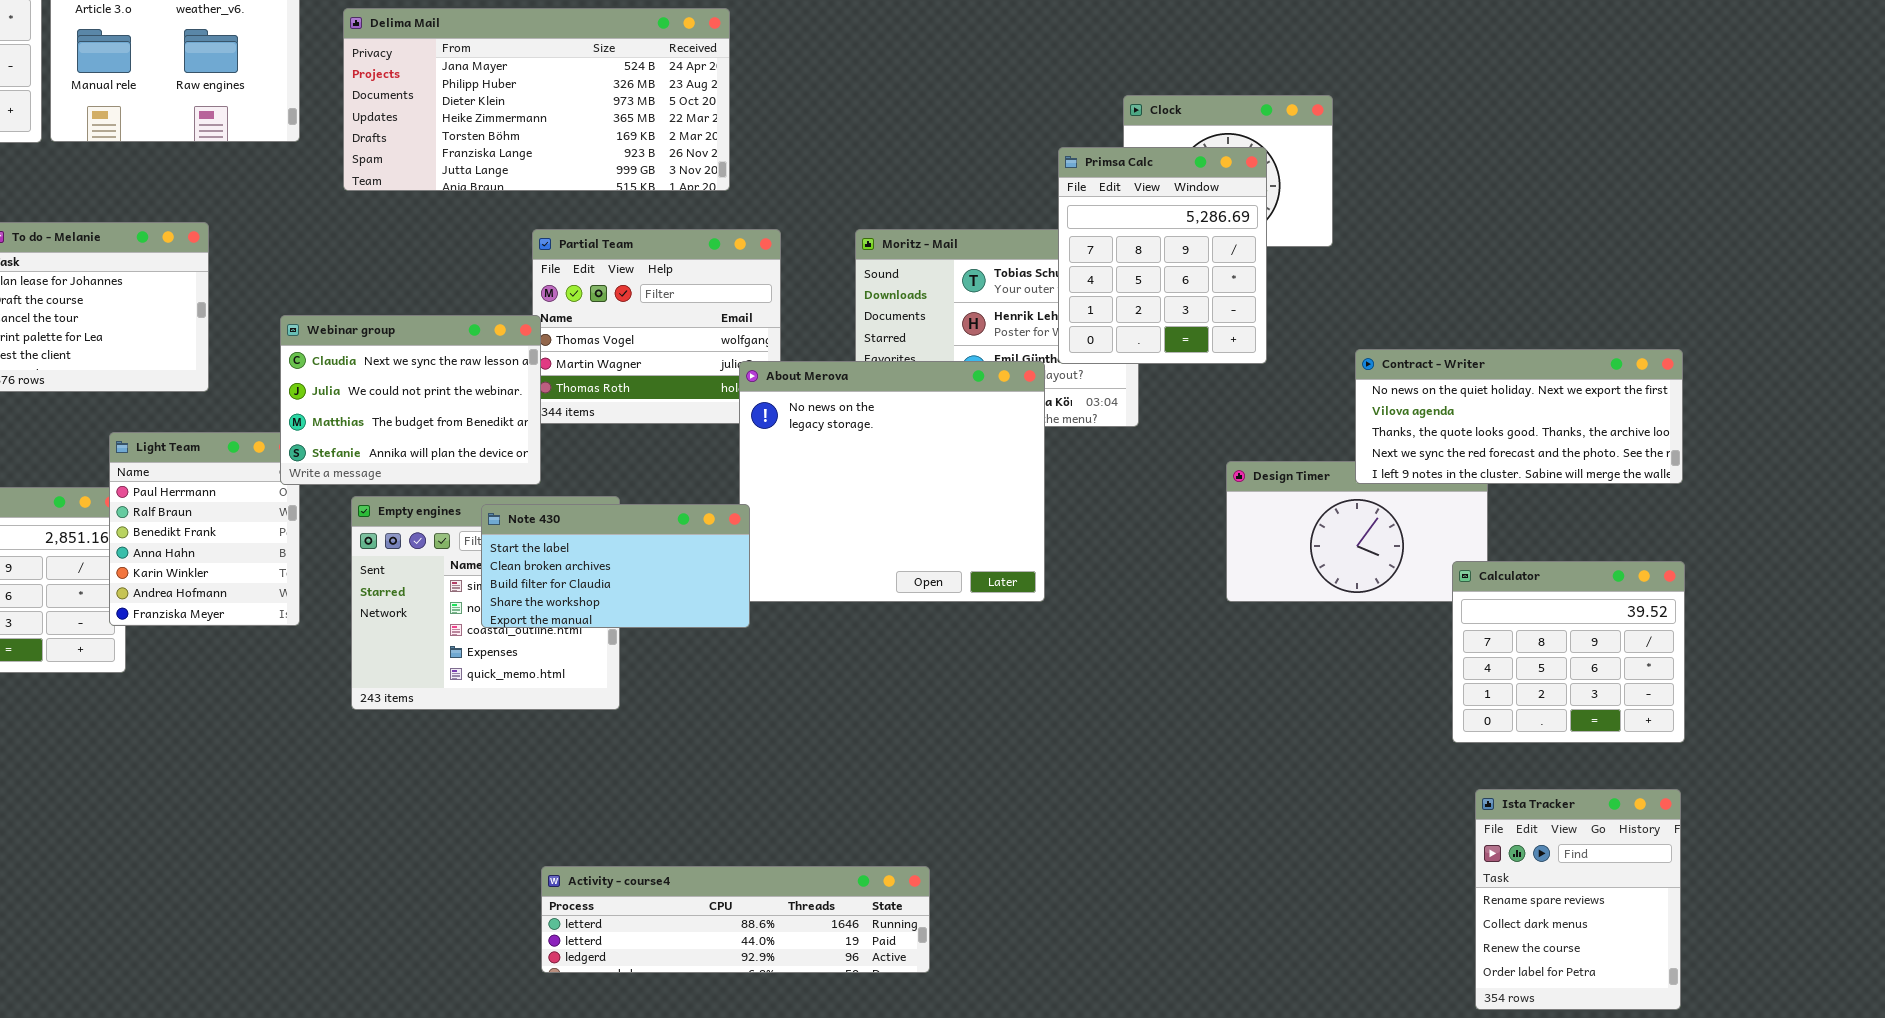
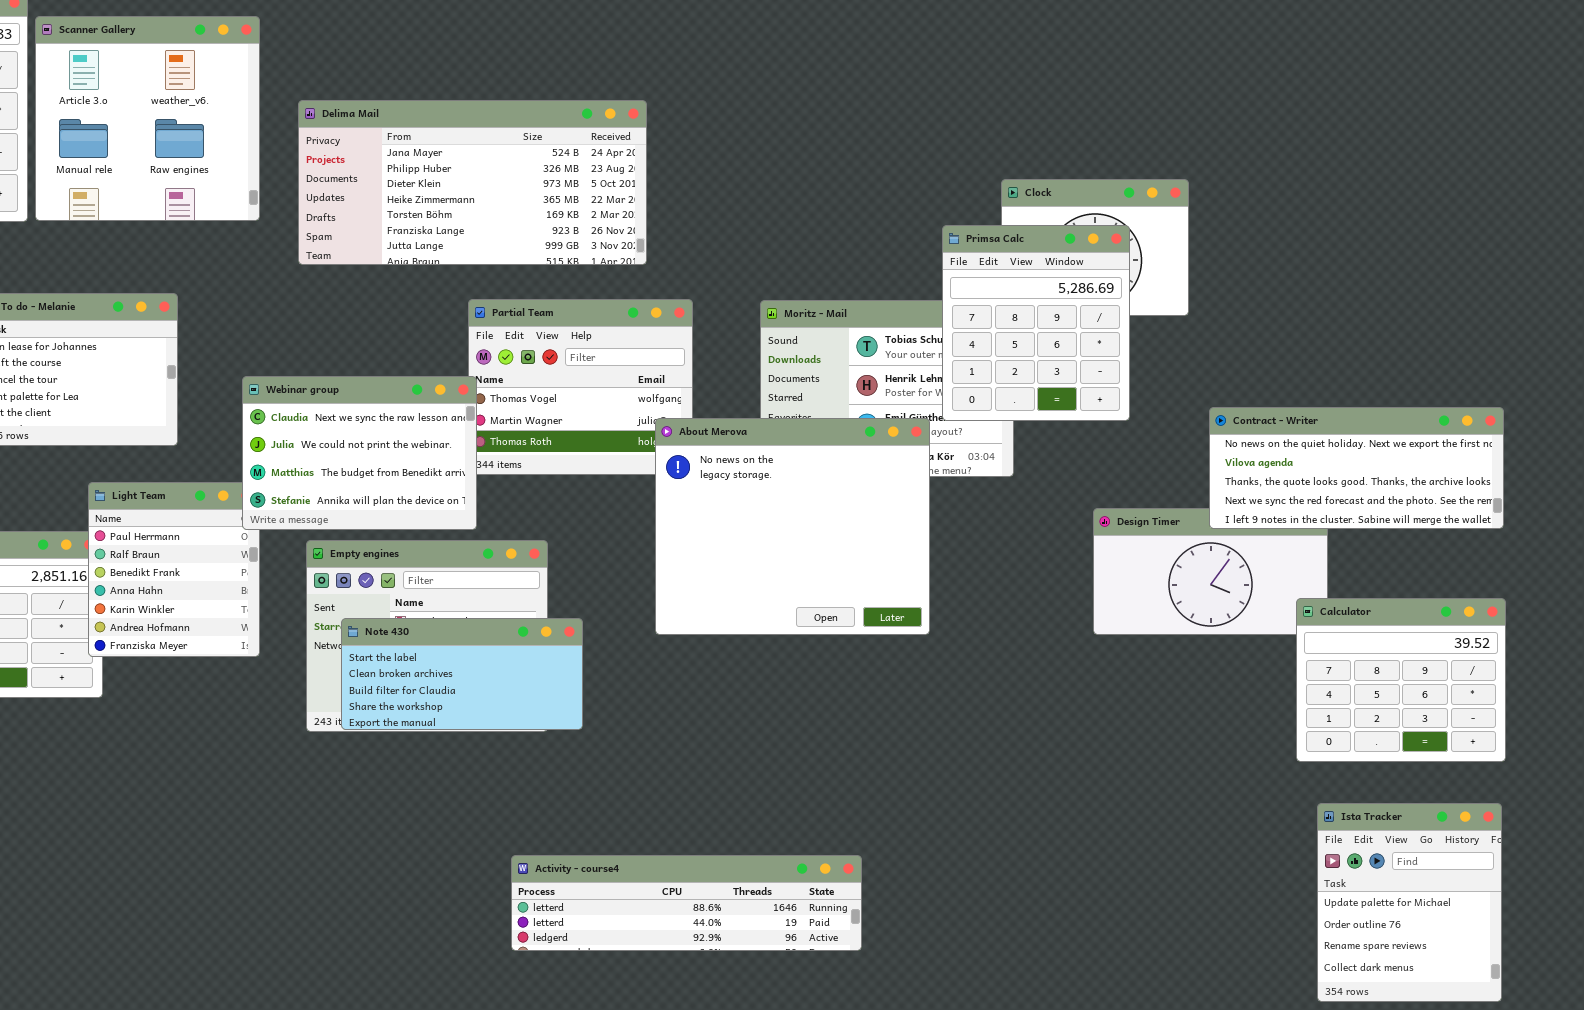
Note 430: [481,504,750,628] -> [341,618,583,730], moved
Ista Tracker: [1475,789,1681,1010] -> [1317,803,1502,1002], scrolled up 2 rows
Activity - course4: [541,866,930,973] -> [511,855,862,951], moved

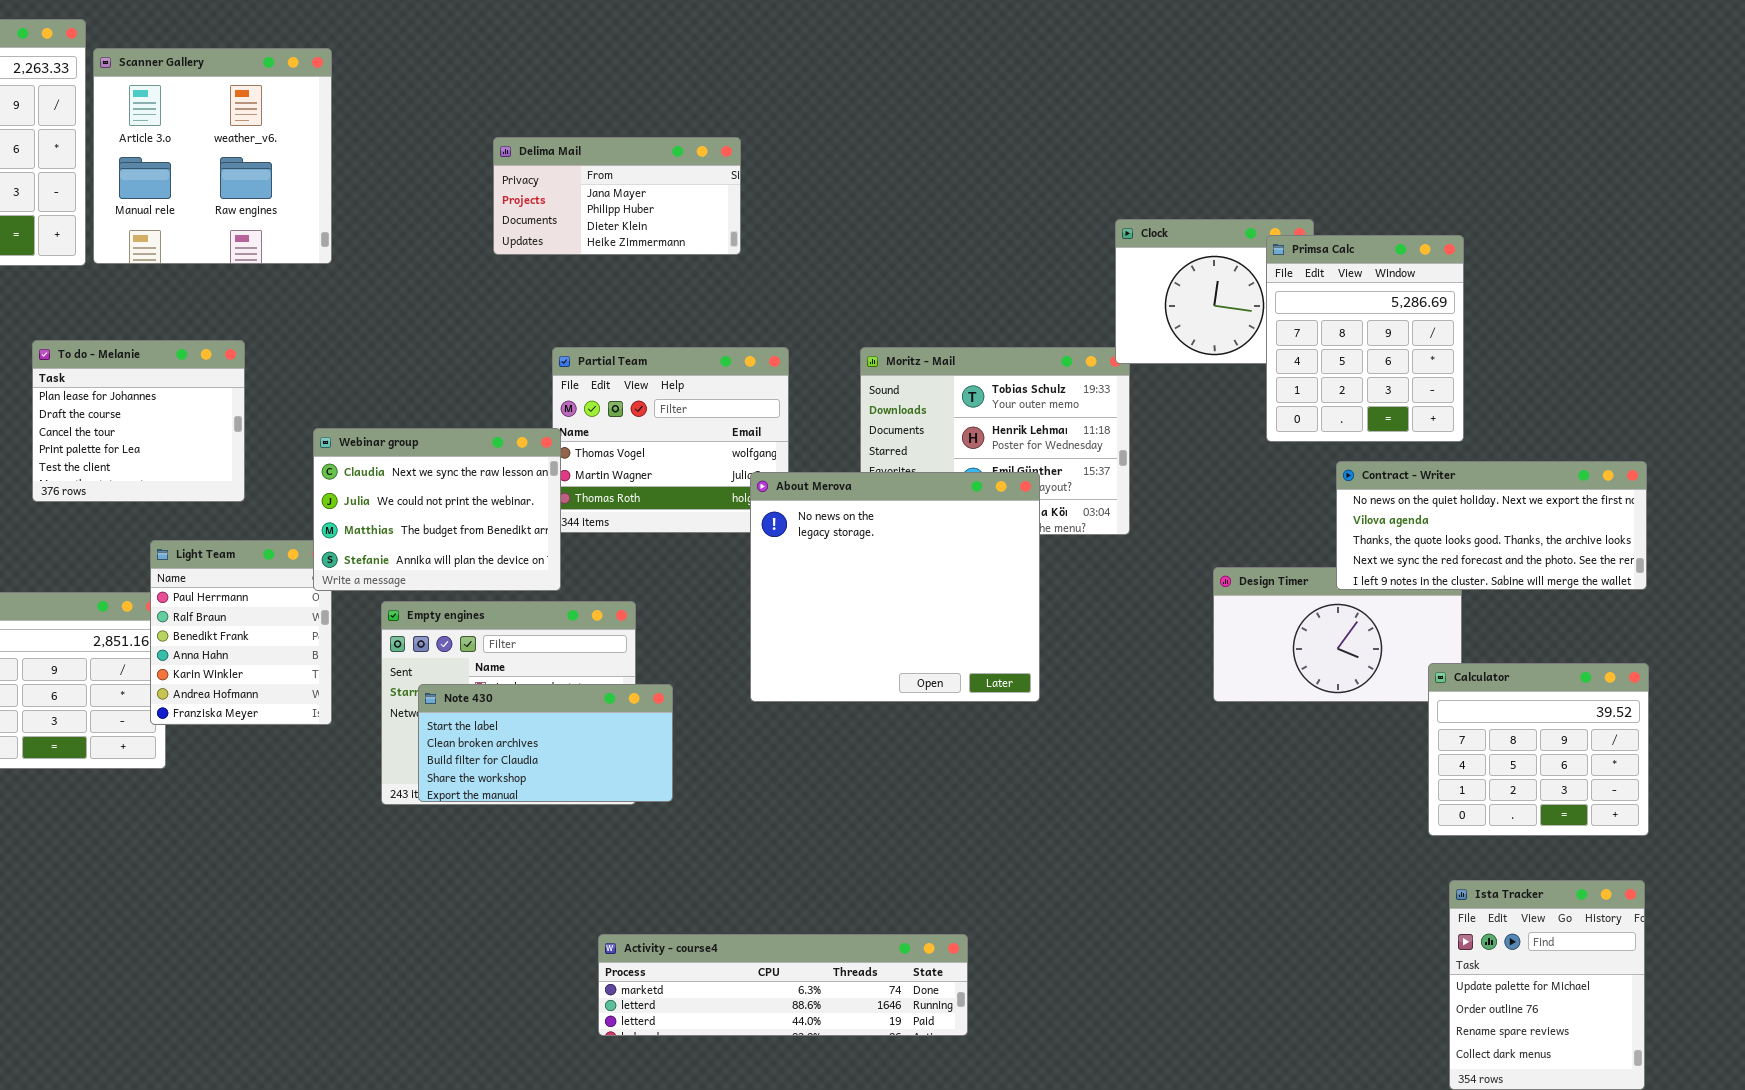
Delima Mail: [298,100,647,265] -> [493,137,741,255], resized
Primsa Calc: [942,225,1130,421] -> [1266,235,1464,442], moved
Activity - course4: [511,855,862,951] -> [598,934,968,1036], scrolled up 1 row

